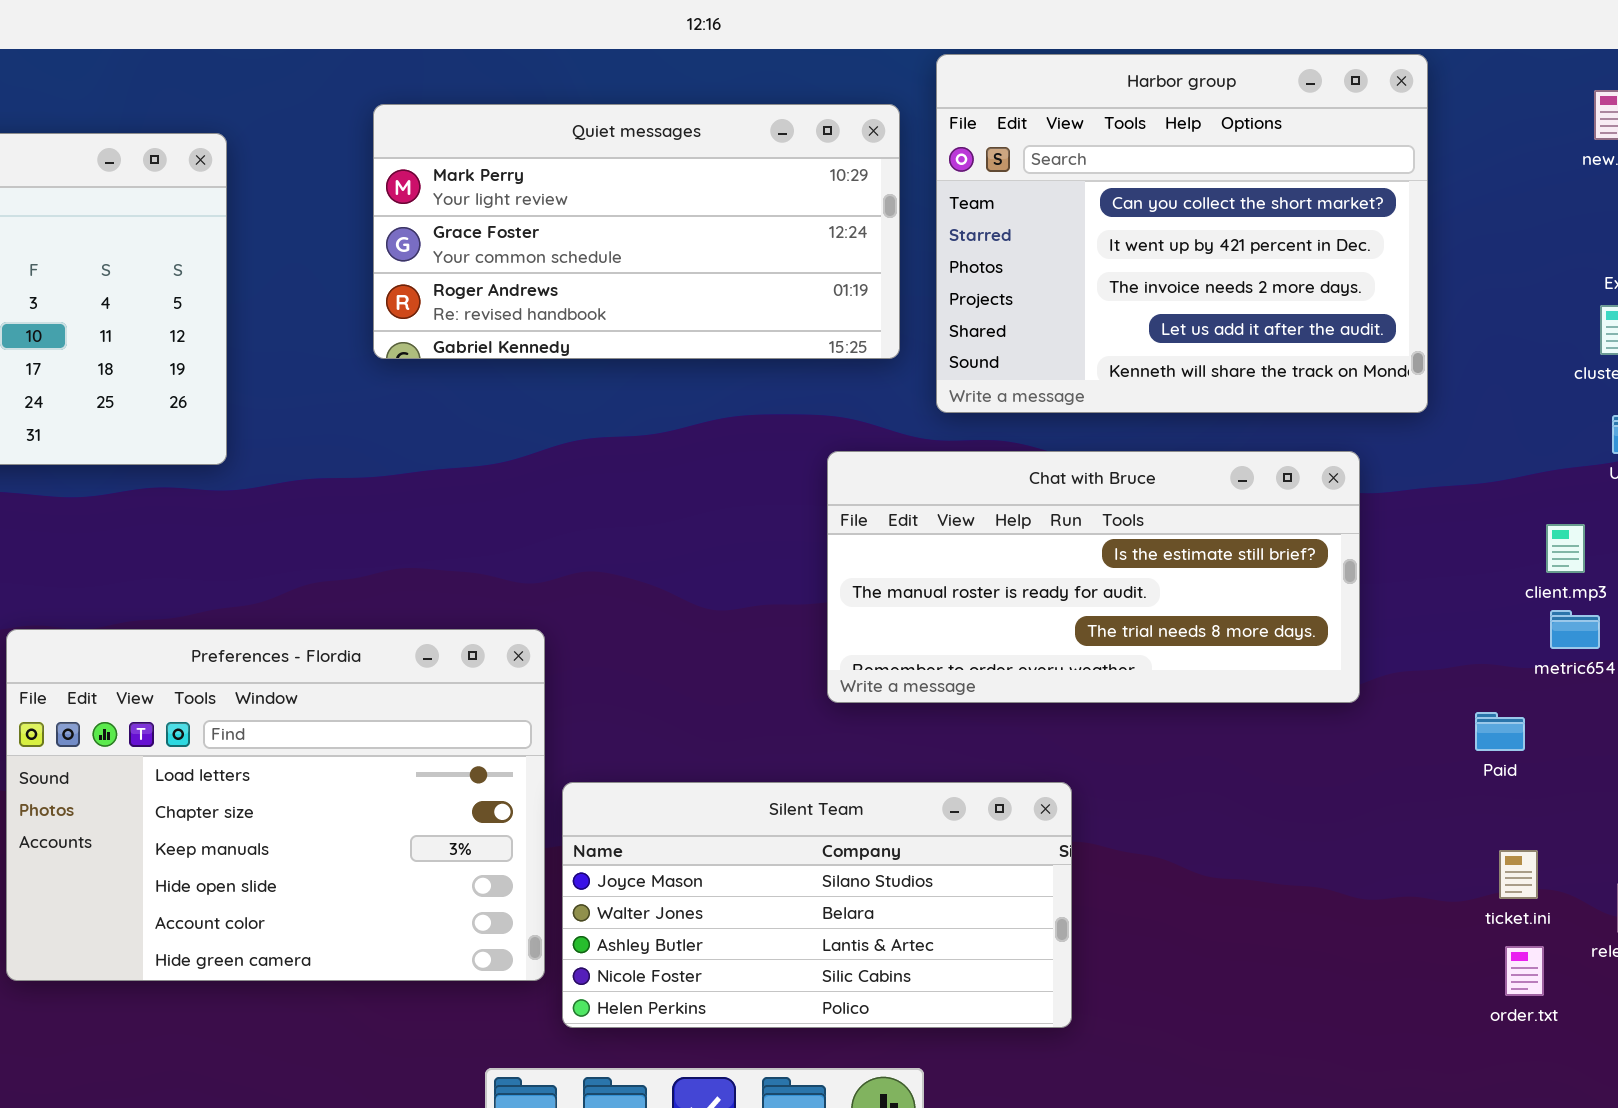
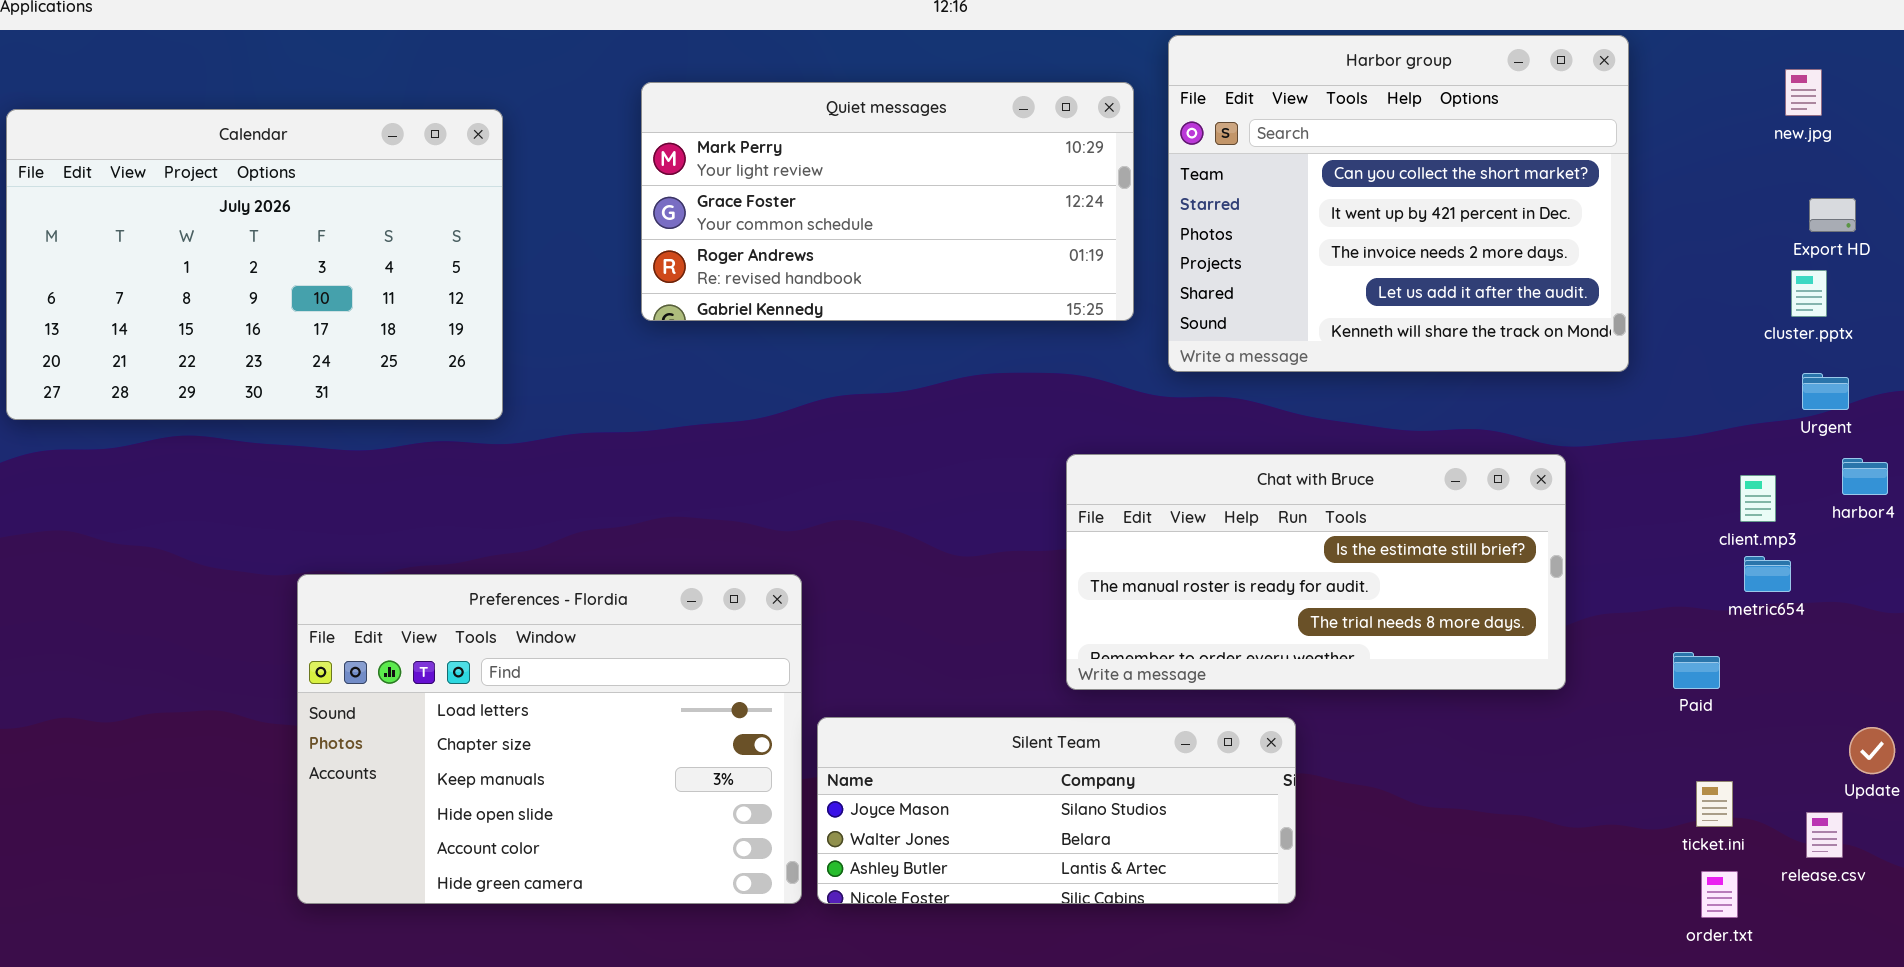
Chat with Bruce: [827,451,1360,703] -> [1066,454,1566,690], moved
Silent Team: [562,782,1072,1028] -> [817,717,1296,904], resized

